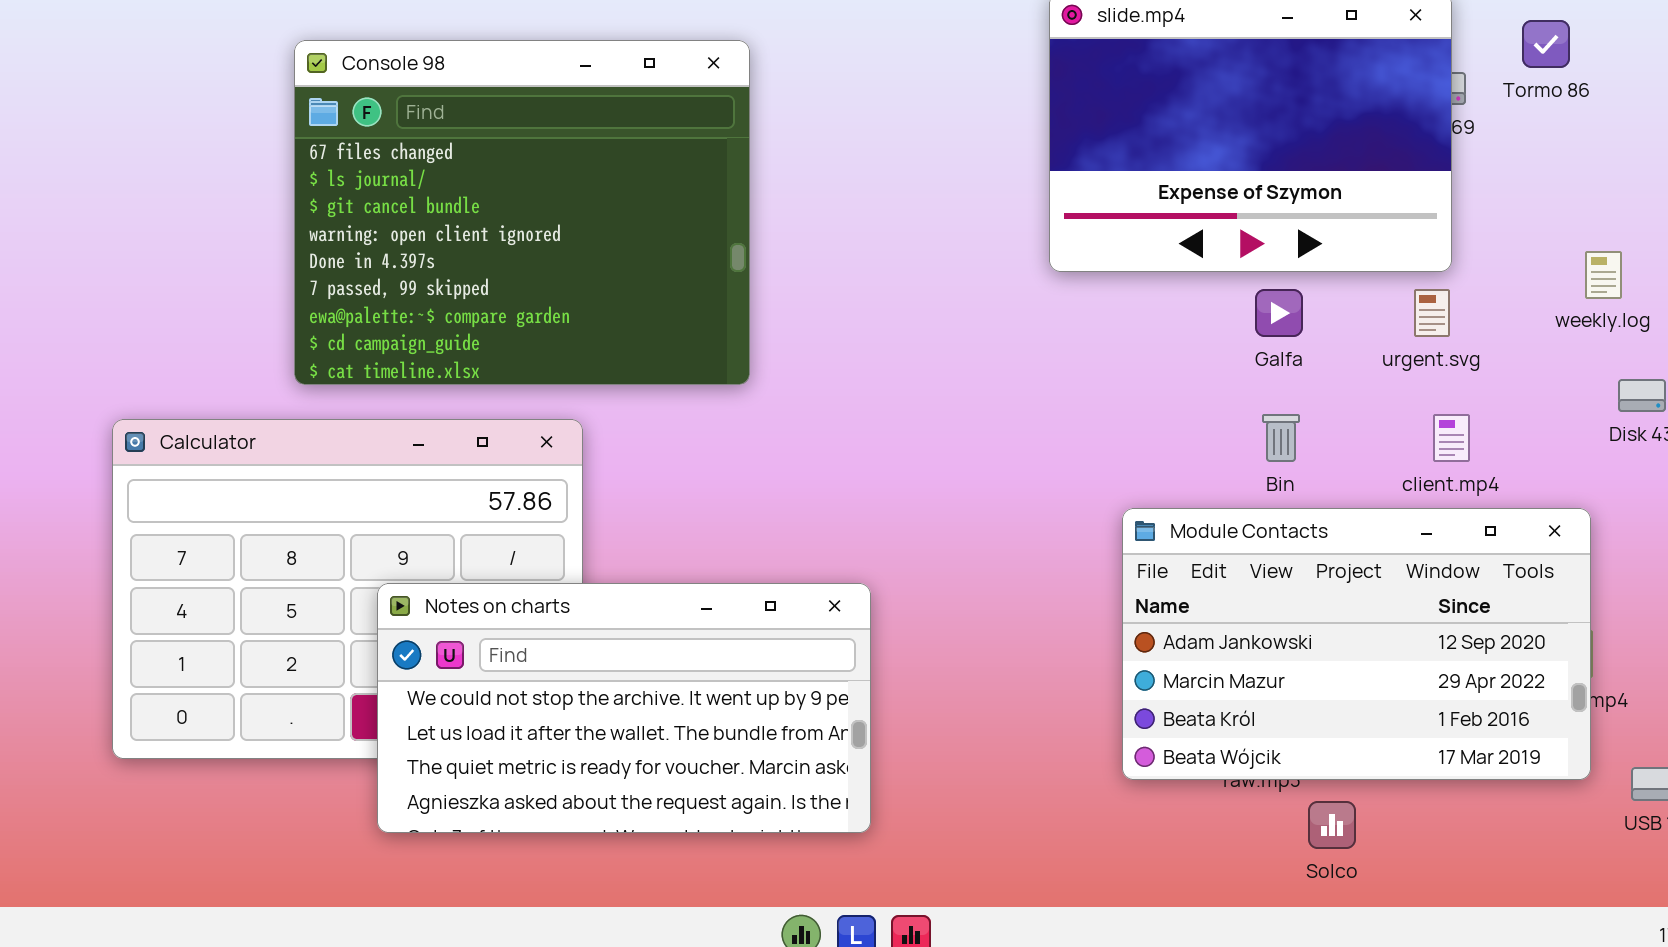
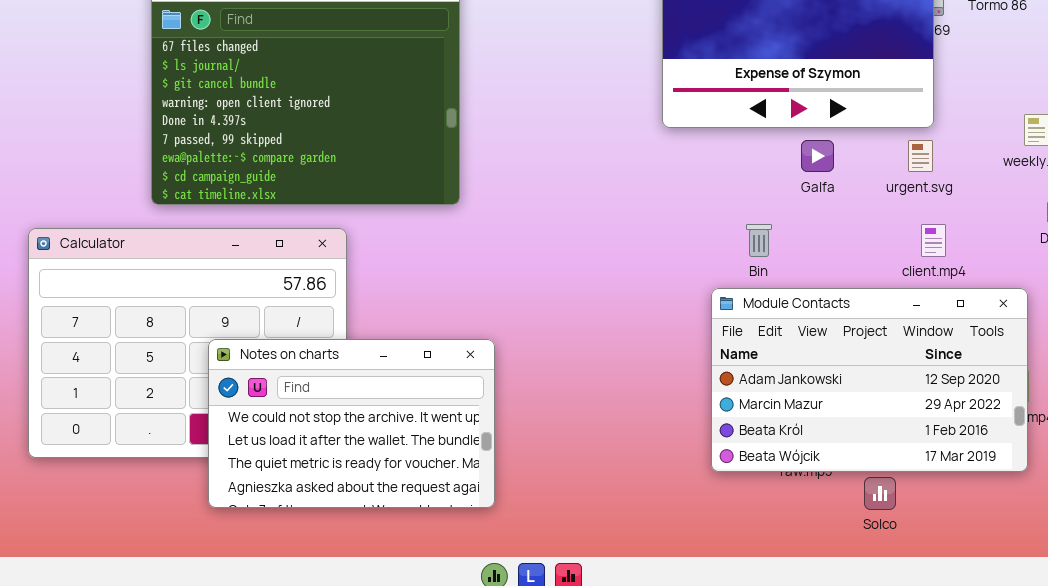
Bin: [1262,414,1300,462] -> [746,224,772,257], moved
Notes on charts: [377,583,871,833] -> [208,339,495,508], resized
Solco: [1308,801,1356,849] -> [864,477,896,510], moved

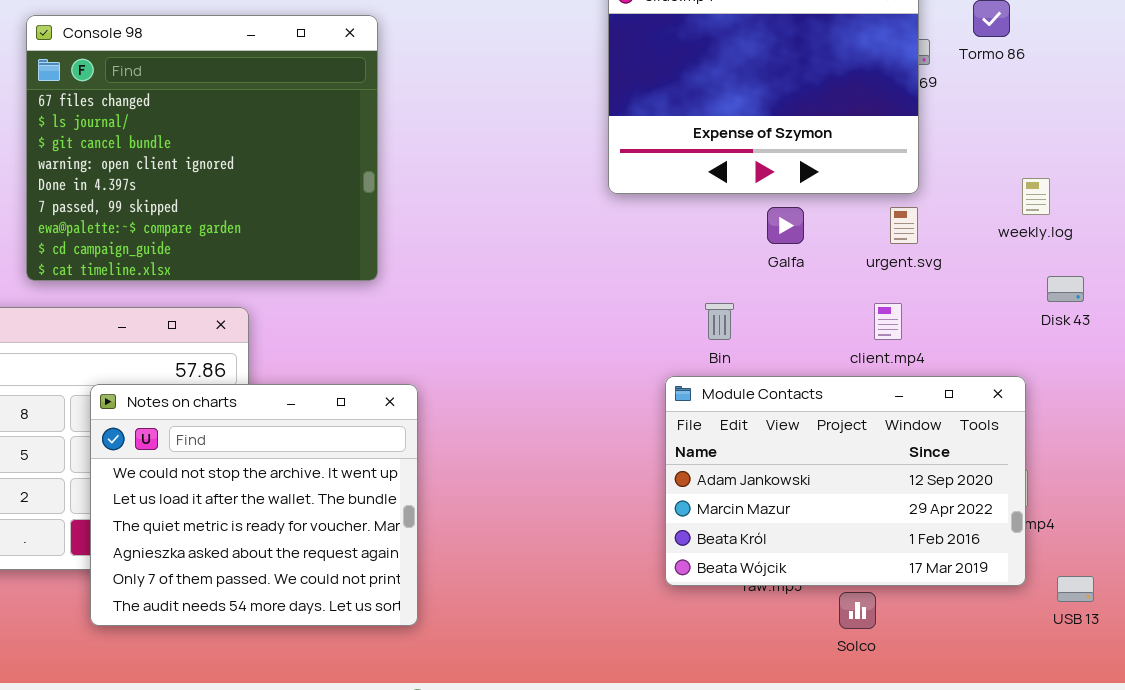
client.mp4: [921,224,946,257] -> [874,303,902,340], moved
Notes on charts: [208,339,495,508] -> [90,384,418,626], resized

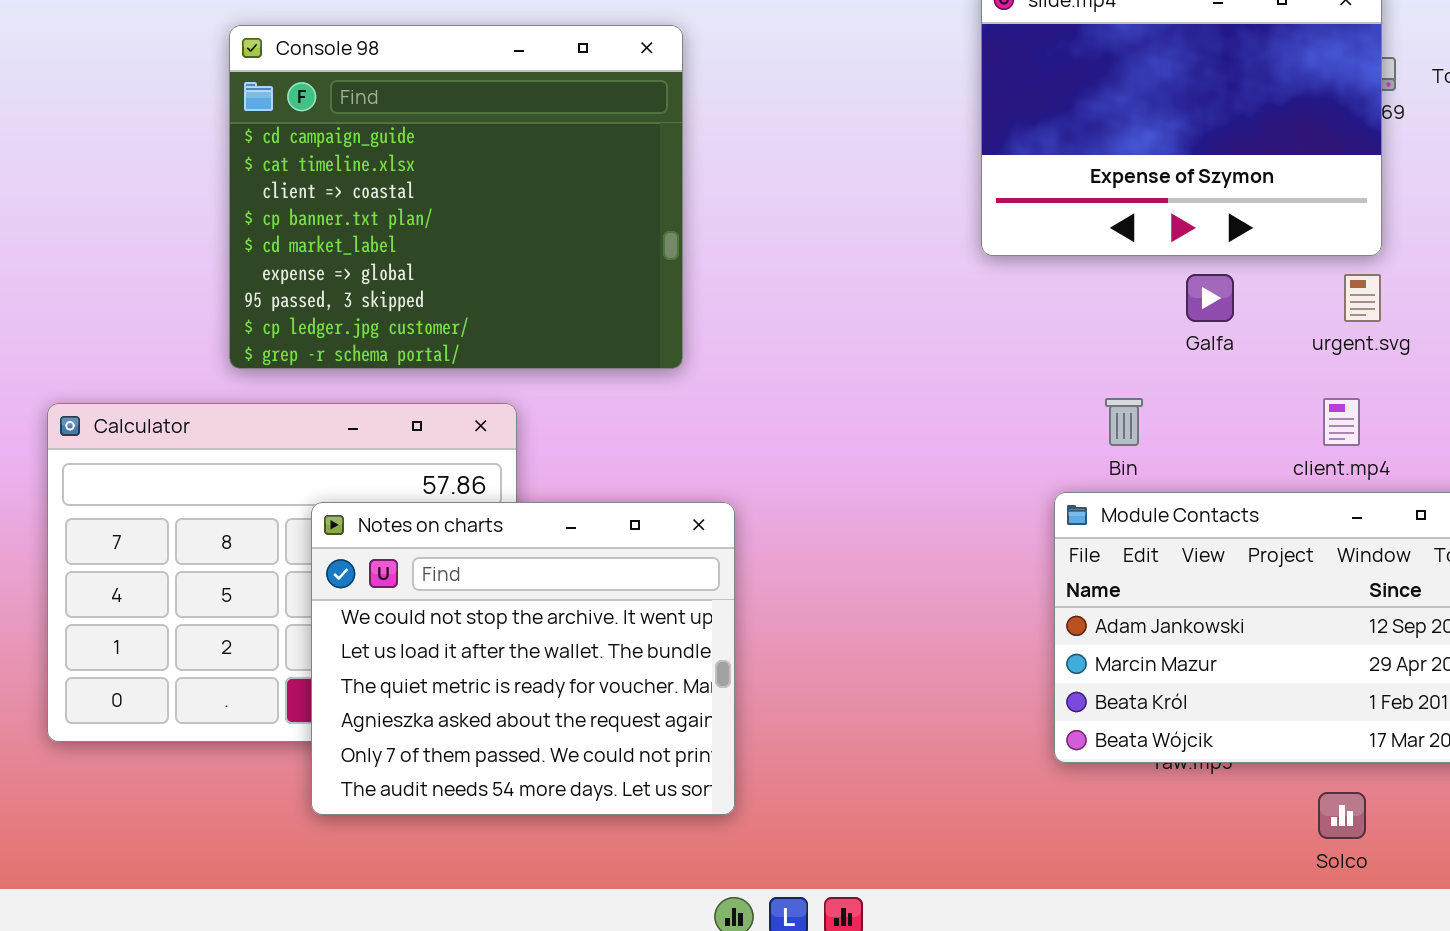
Console 98: [26,15,378,281] -> [229,25,683,369], scrolled down 7 rows
Solco: [839,592,876,629] -> [1318,792,1366,839], moved

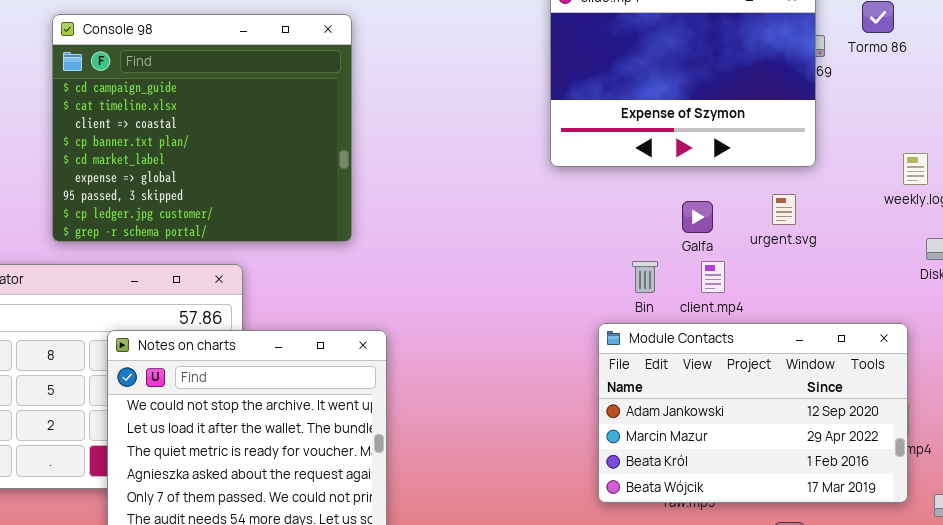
Galfa: [1186,274,1234,322] -> [682,201,713,233], moved
urgent.svg: [1344,274,1381,322] -> [772,194,796,225], moved
client.mp4: [1323,398,1360,446] -> [701,261,725,293], moved

